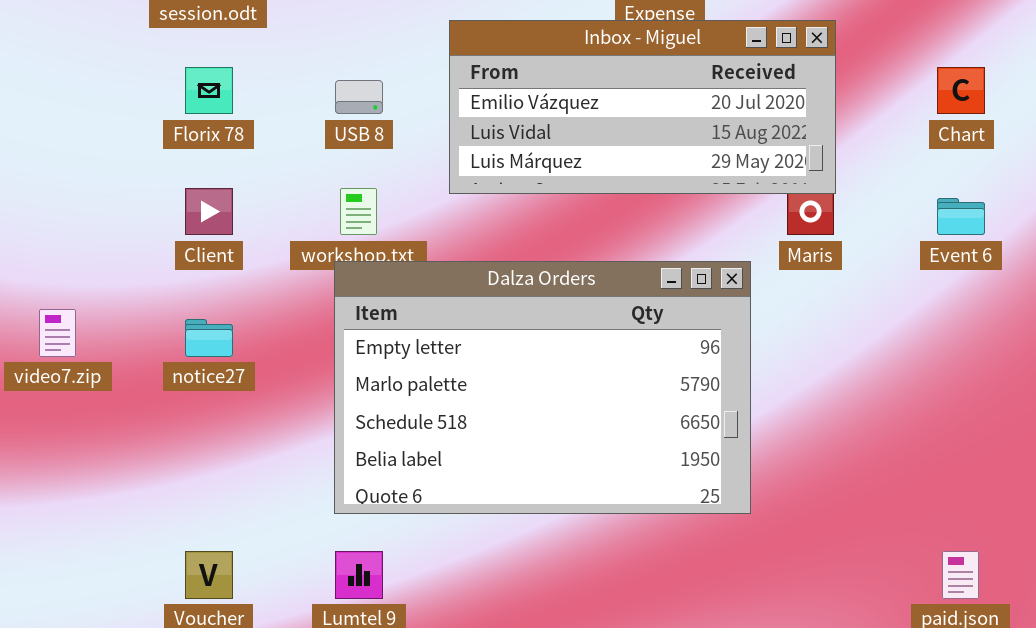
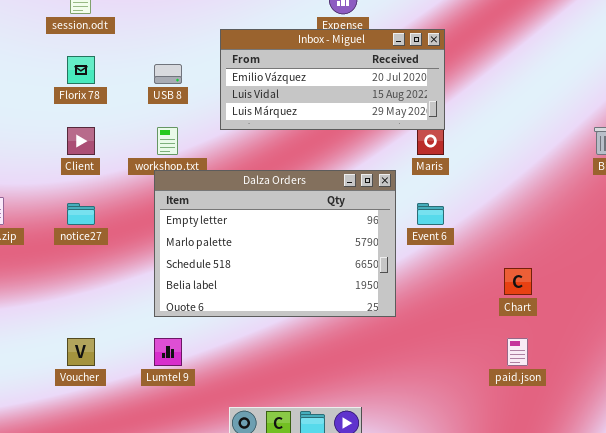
Chart: [937,67,985,114] -> [504,268,532,295], moved
Event 6: [937,198,985,235] -> [417,203,444,225], moved

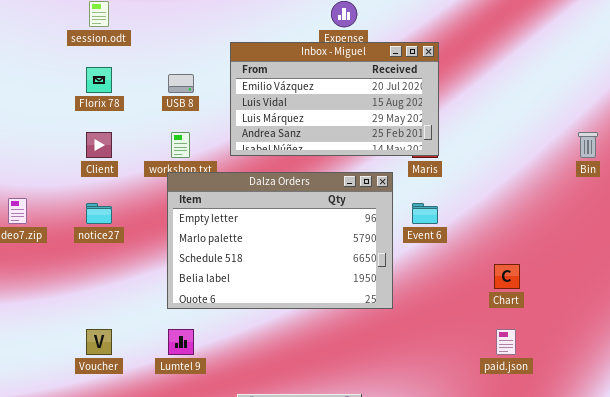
Inbox - Miguel: [220,29,445,130] -> [230,42,439,156], resized

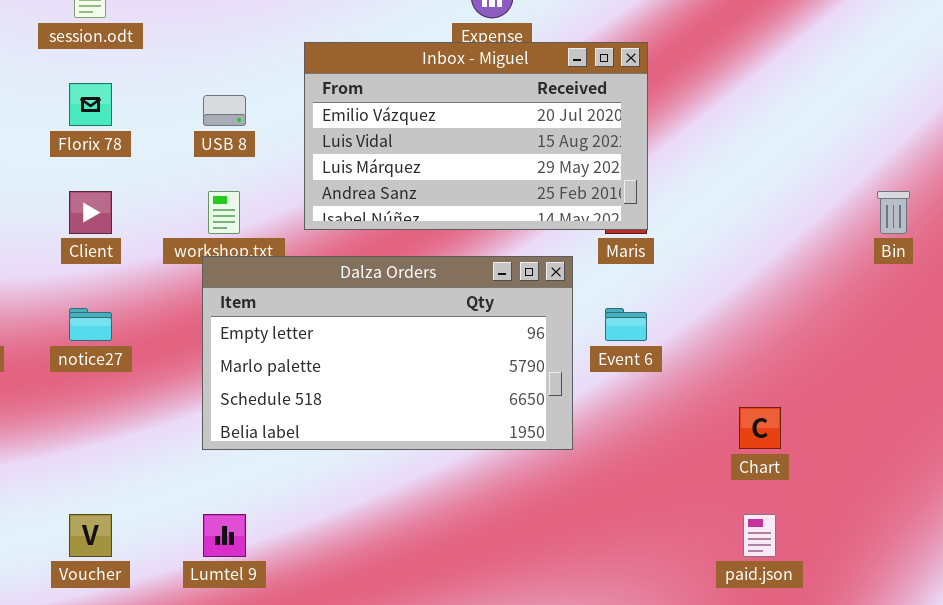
Dalza Orders: [167,172,393,309] -> [202,256,573,450], resized

